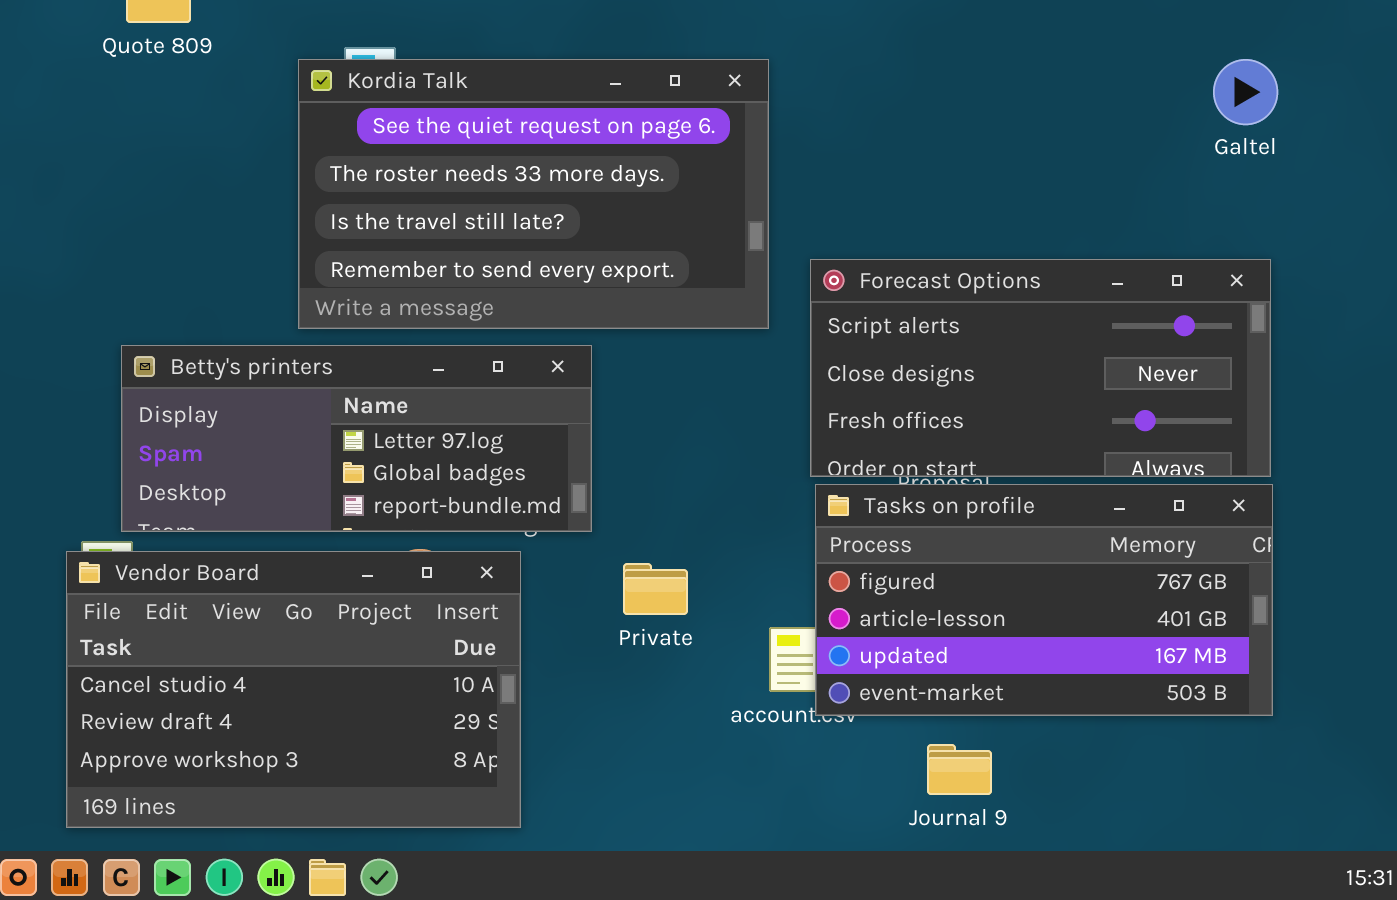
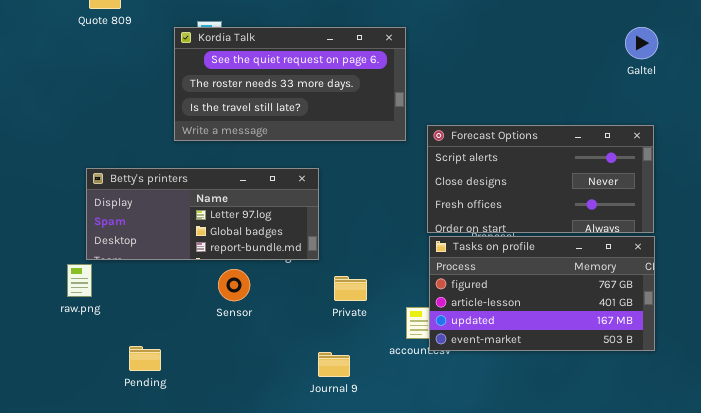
Kordia Talk: [298,59,769,329] -> [174,27,406,141], resized
Vendor Board: [66,551,521,828] -> none, closed
Journal 9: [927,744,992,795] -> [318,352,350,377], moved

